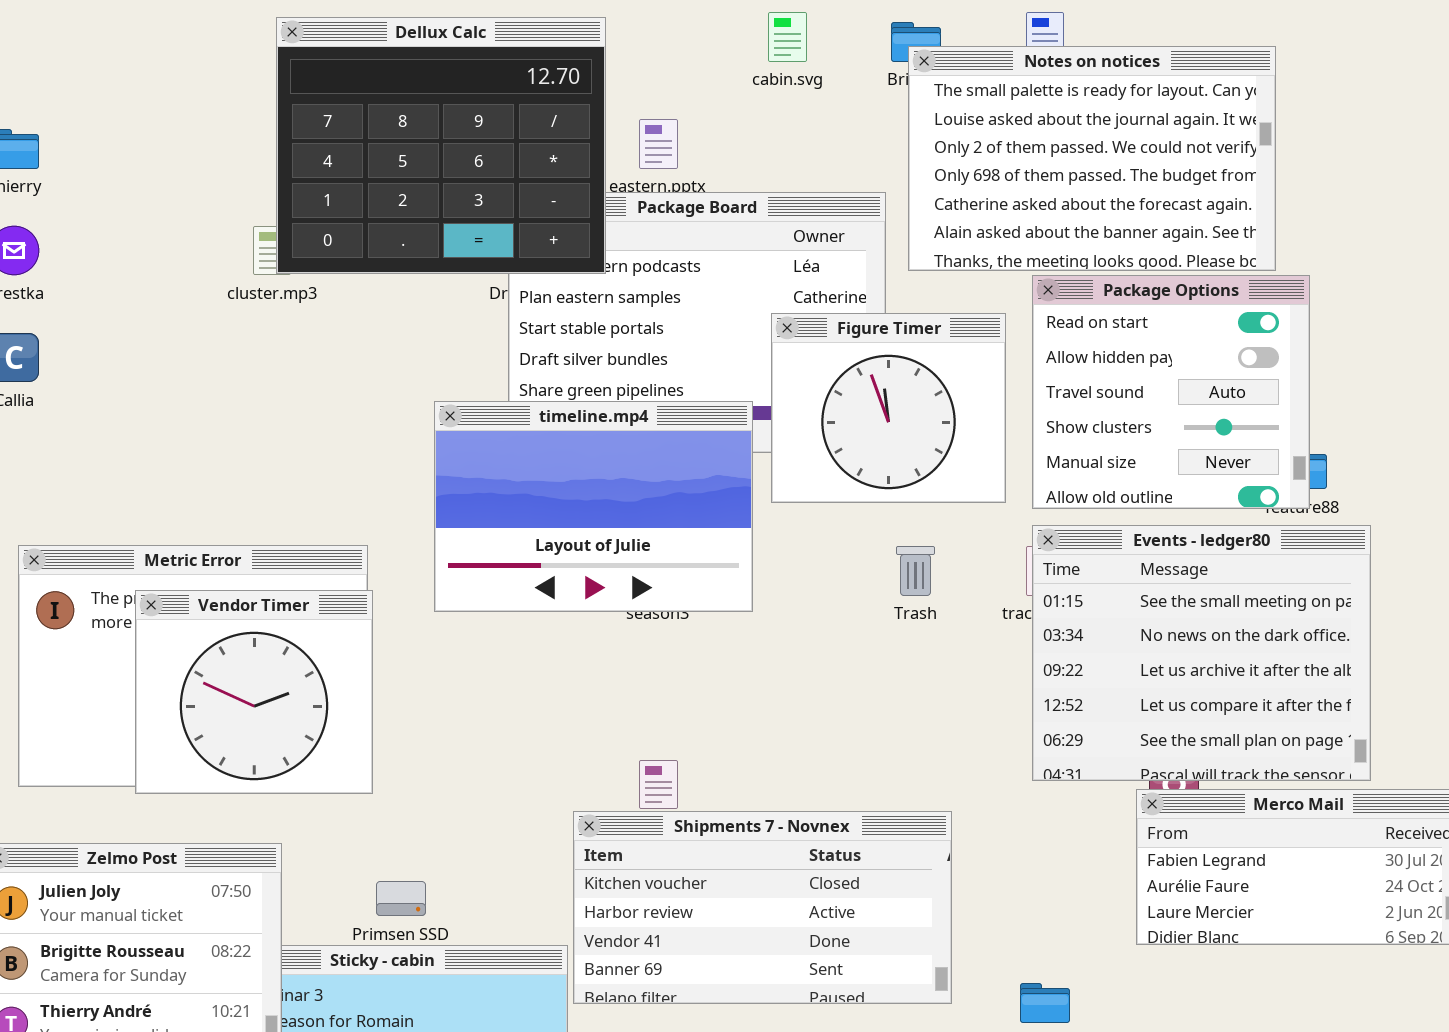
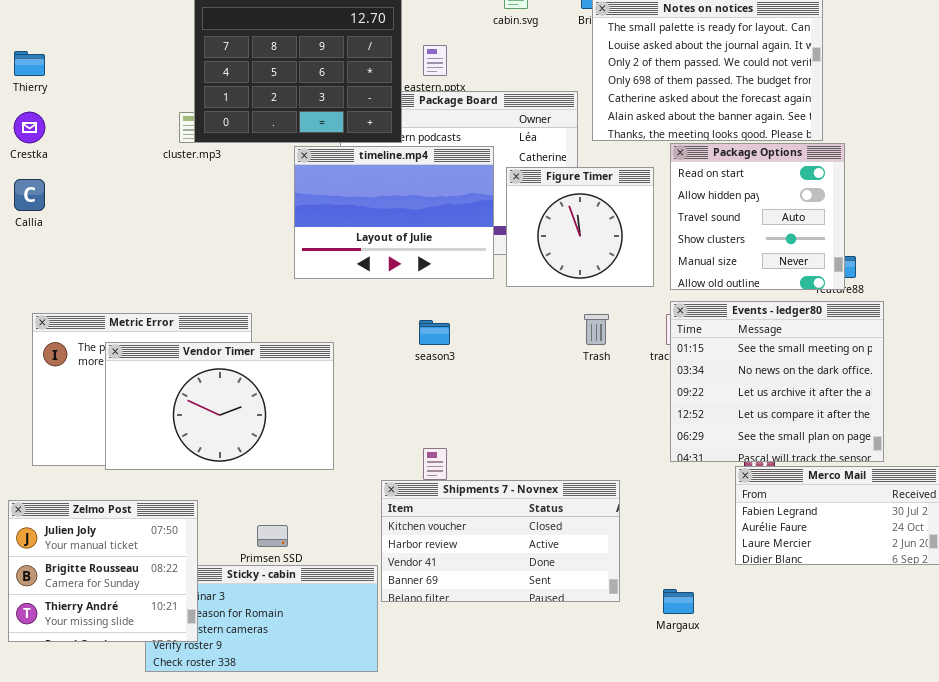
timeline.mp4: [434,401,753,612] -> [294,146,494,279], moved
Vendor Timer: [135,590,373,794] -> [105,342,334,470], resized

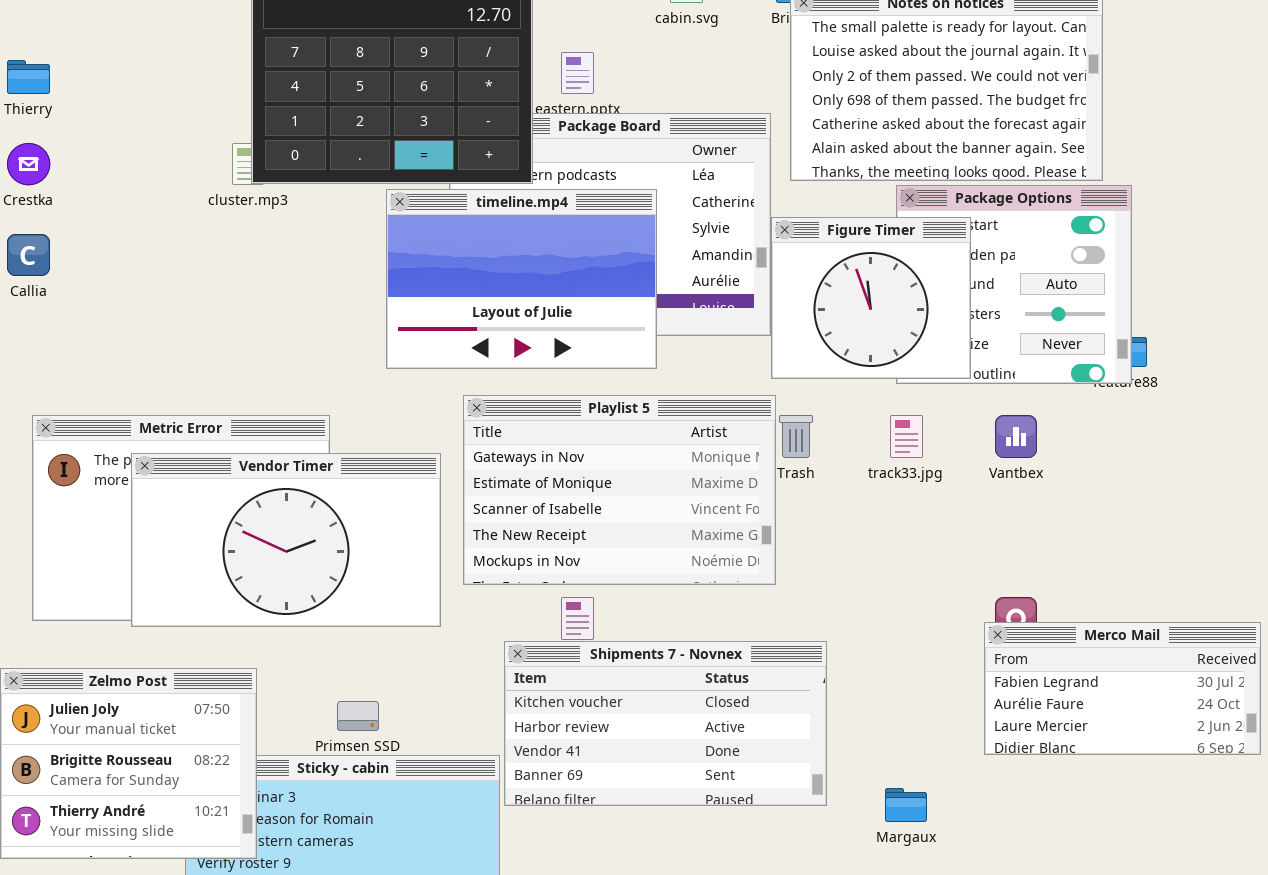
Figure Timer: [506,167,654,287] -> [771,217,971,379], moved
Playlist 5: none -> [463,395,776,585], opened
Events - ledger80: [670,301,884,462] -> none, closed

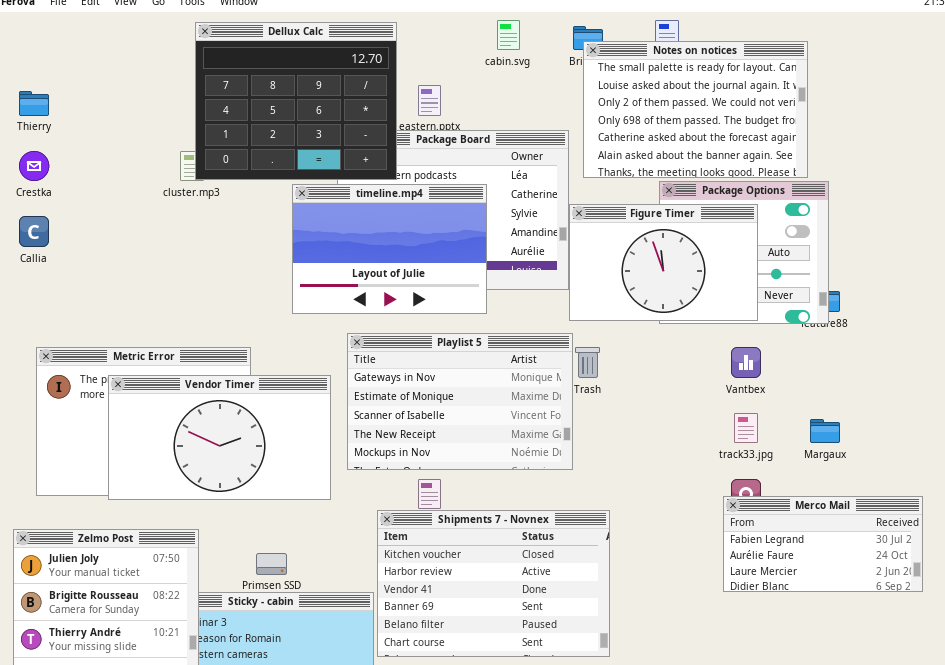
Figure Timer: [771,217,971,379] -> [569,204,758,321], resized
track33.jpg: [890,415,923,458] -> [734,413,758,443], moved
Shipments 7 - Novnex: [504,641,827,806] -> [377,510,610,657], resized
Margaux: [885,788,927,822] -> [810,419,840,443], moved

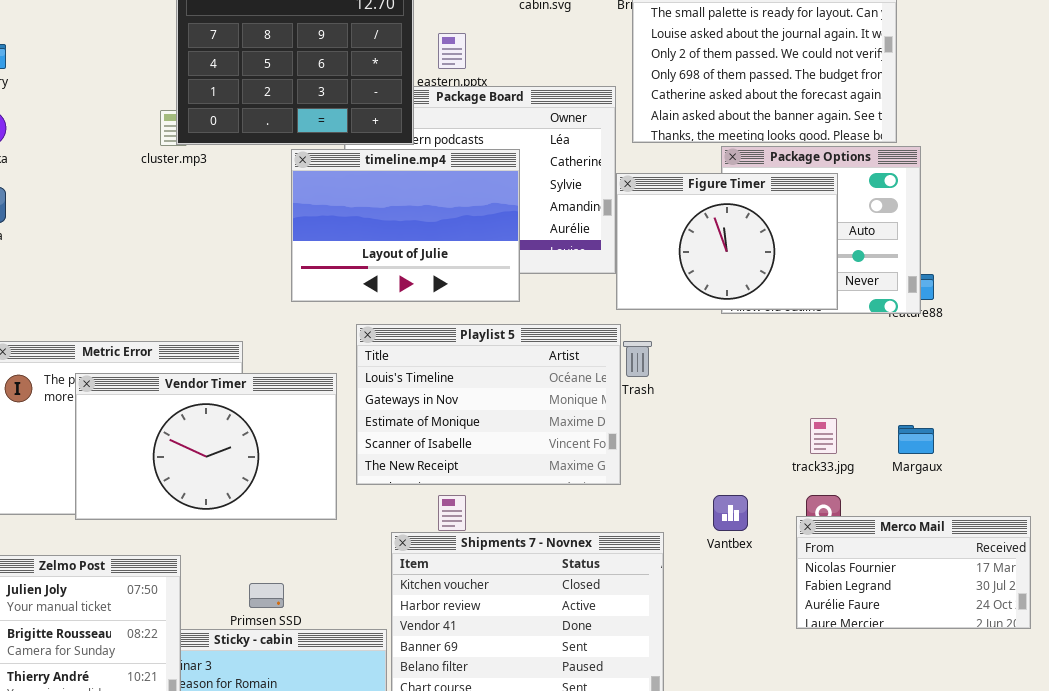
Playlist 5: [347,333,573,470] -> [356,324,621,485], scrolled up 1 row
Vantbex: [731,347,761,378] -> [713,495,748,531], moved
Merco Mail: [723,496,923,592] -> [796,516,1031,629], scrolled up 1 row

